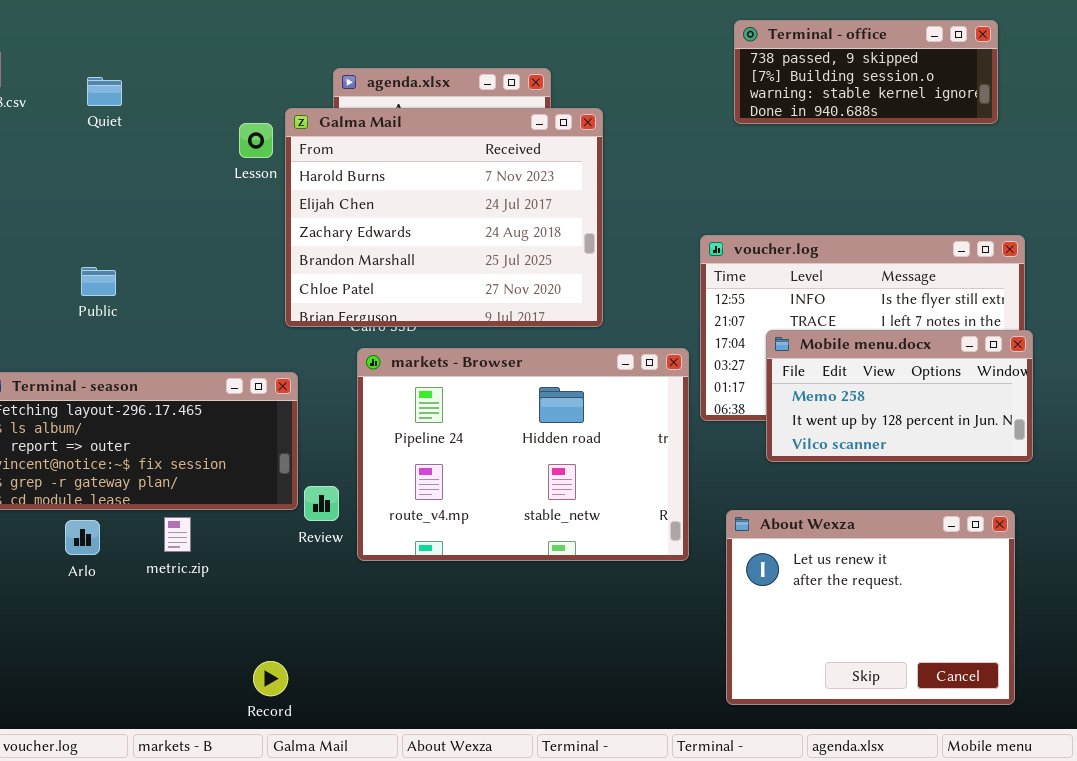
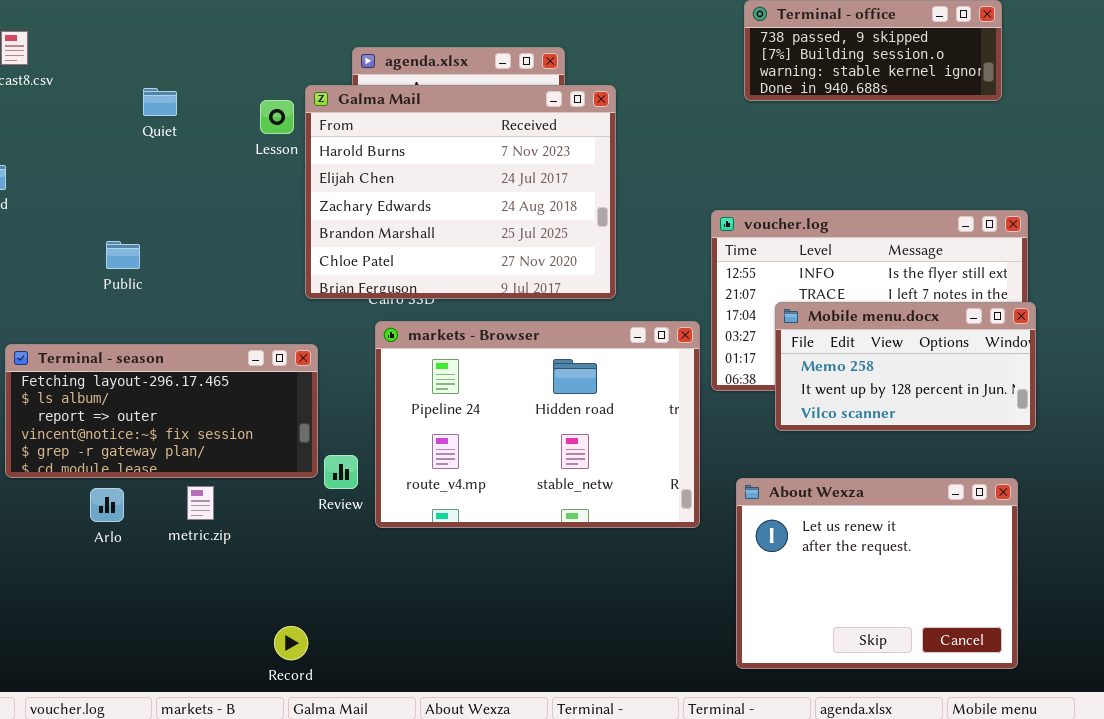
Quiet: [87,77,122,106] -> [143,88,177,116], moved

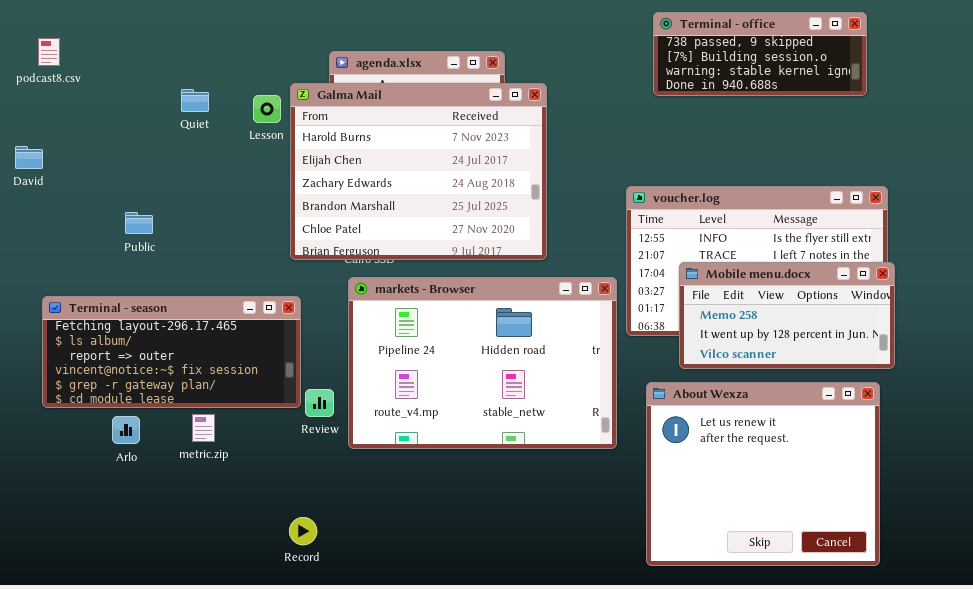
Quiet: [143,88,177,116] -> [181,89,209,112], moved
About Wexza: [736,478,1018,669] -> [646,382,880,566], resized
Record: [274,626,308,660] -> [289,517,317,545], moved

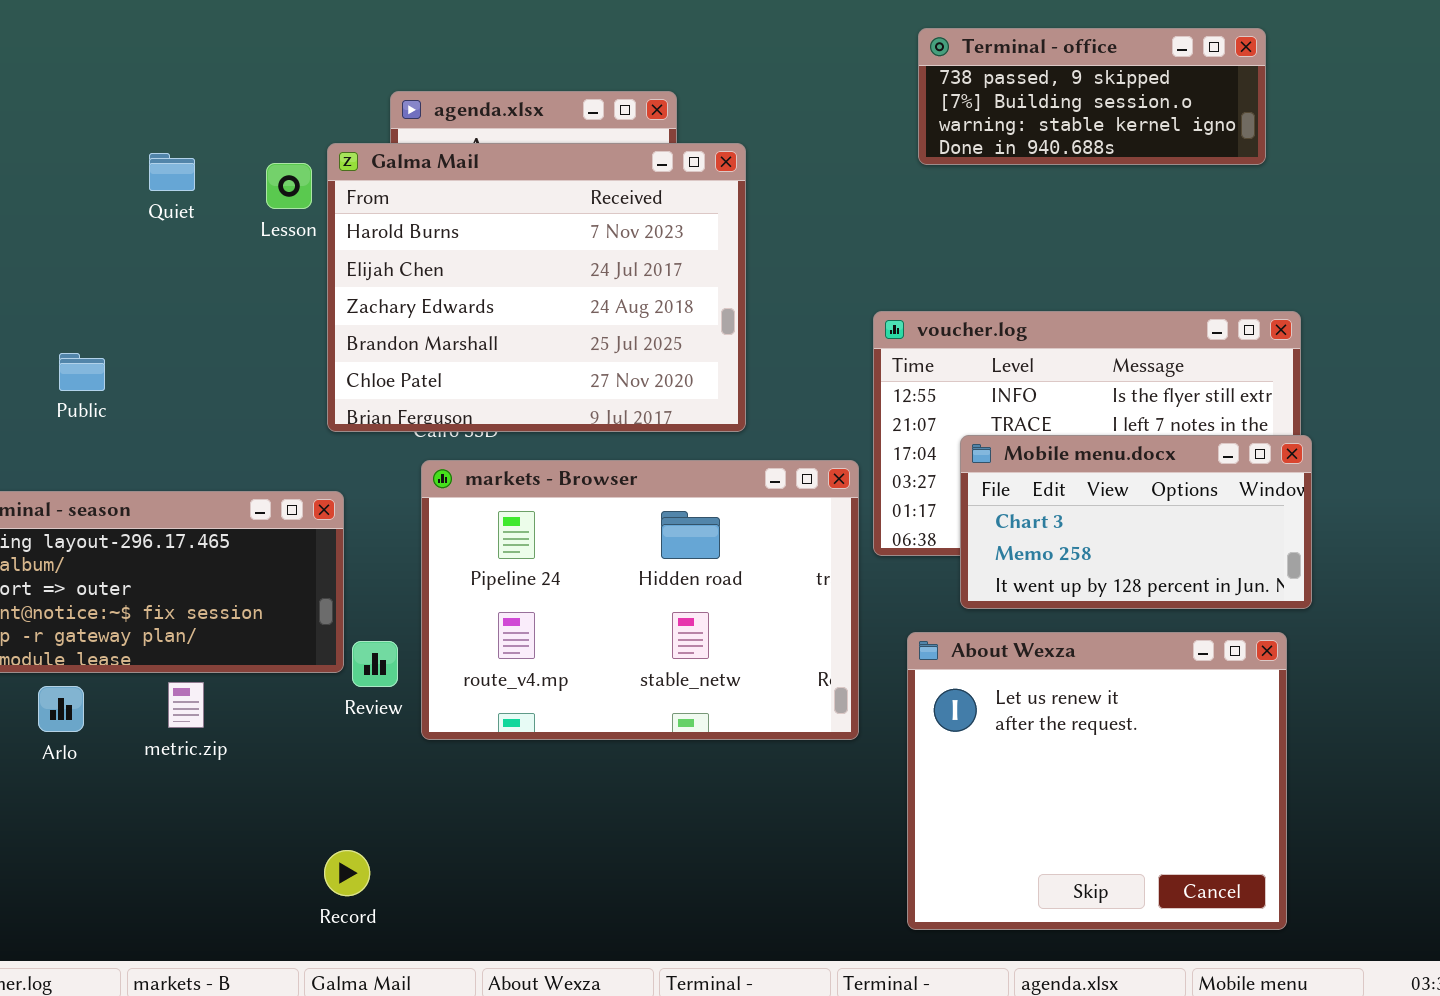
Mobile menu.docx: [679,262,895,369] -> [960,435,1312,609], scrolled up 1 row

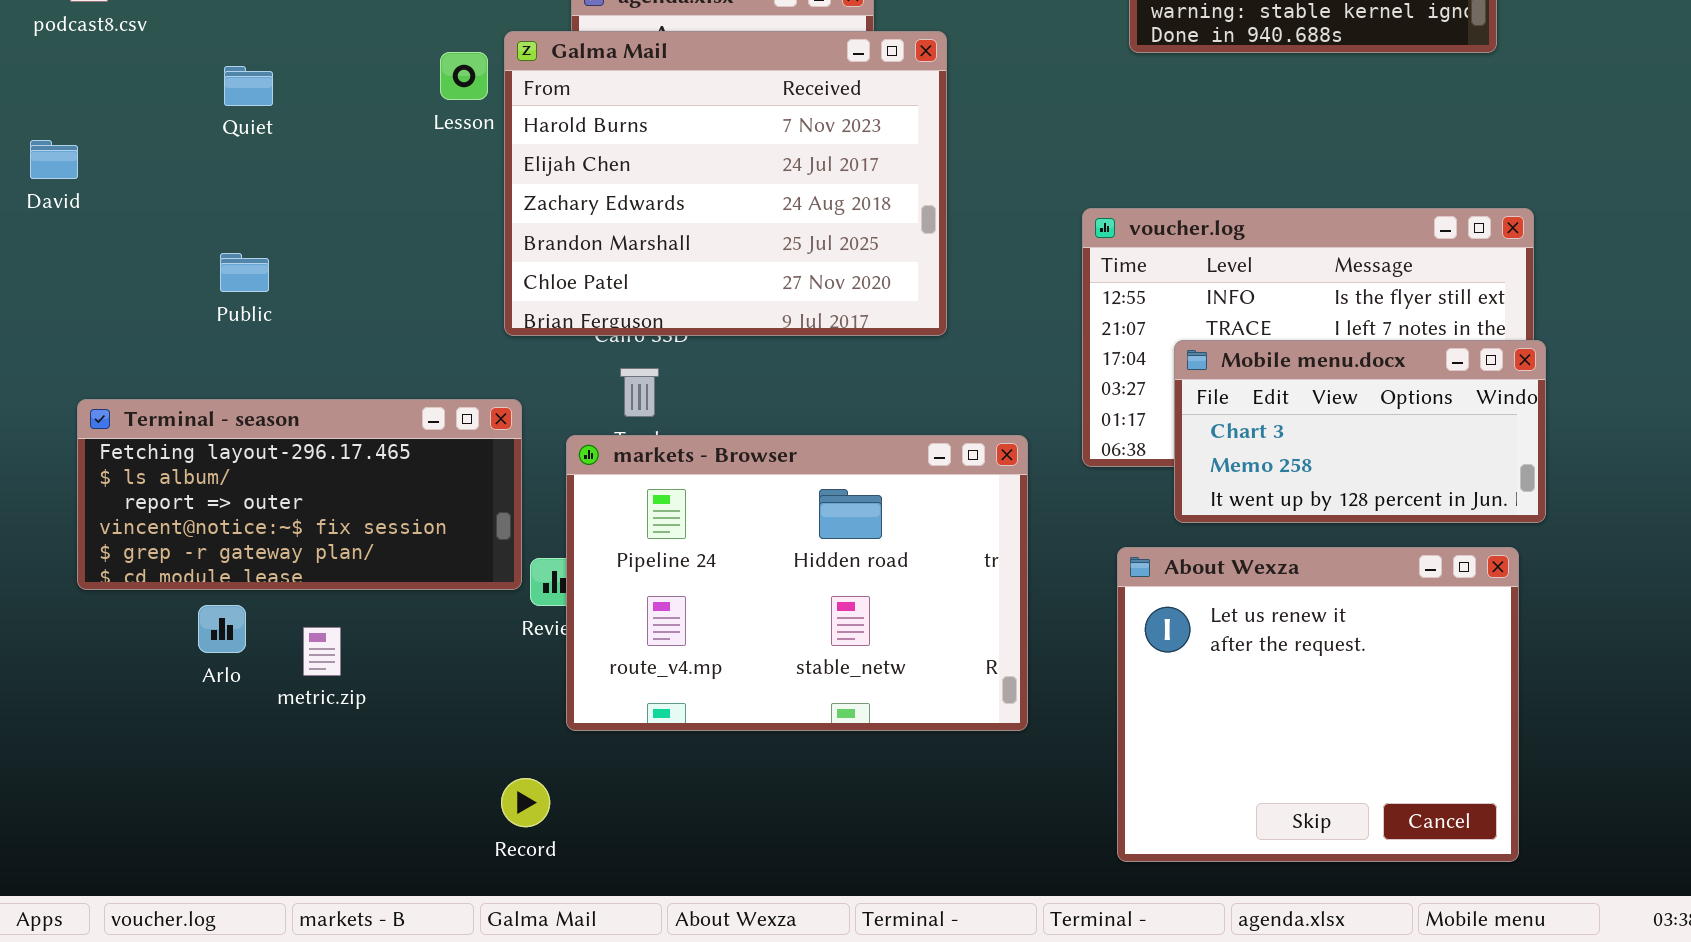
Quiet: [149,153,195,191] -> [224,66,273,106], moved
markets - Browser: [421,460,859,740] -> [566,435,1028,731], moved
metric.zip: [168,682,204,728] -> [303,627,341,676], moved

